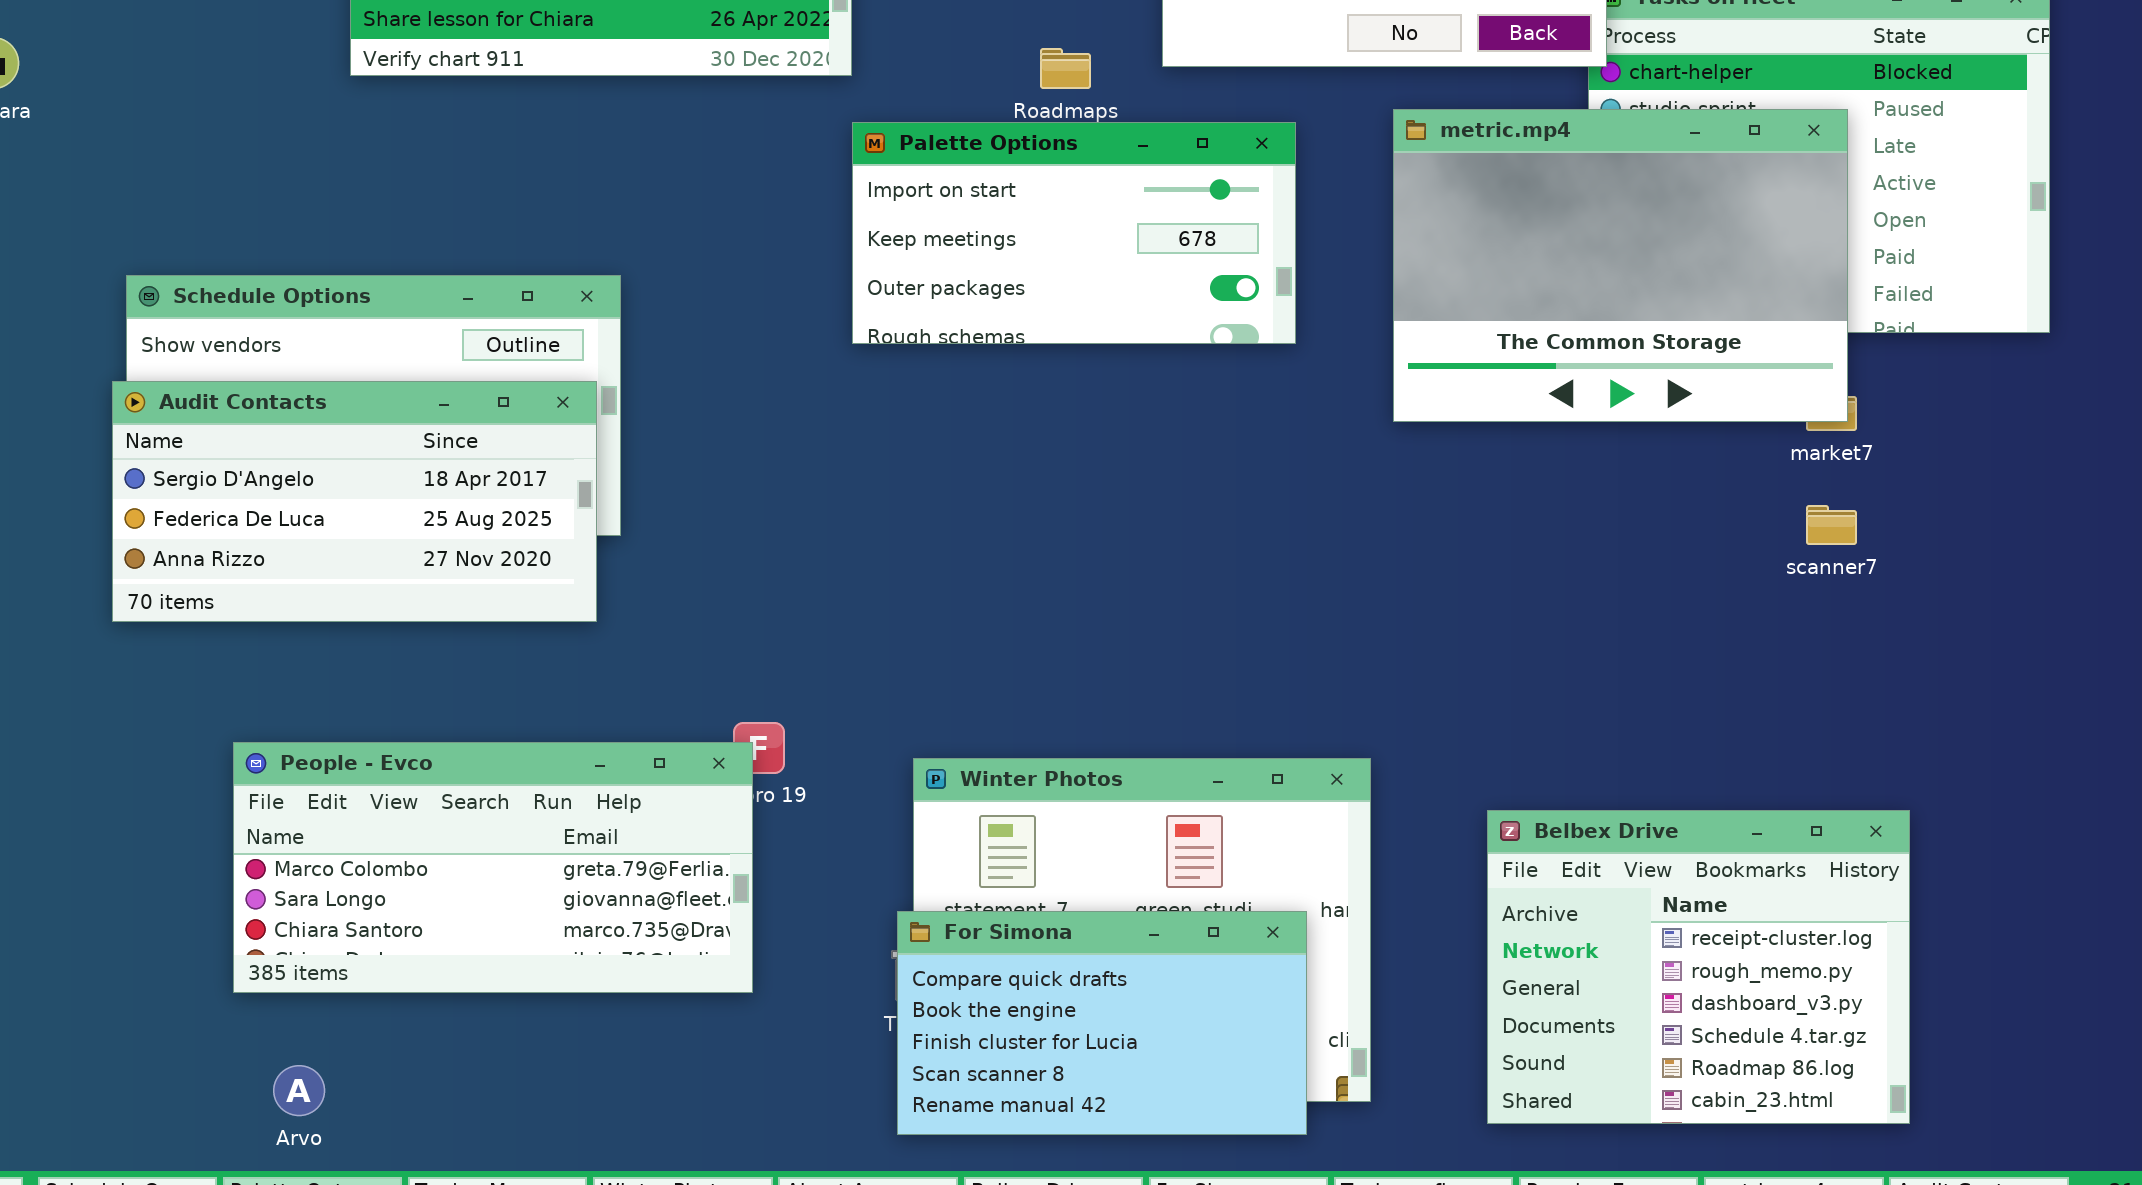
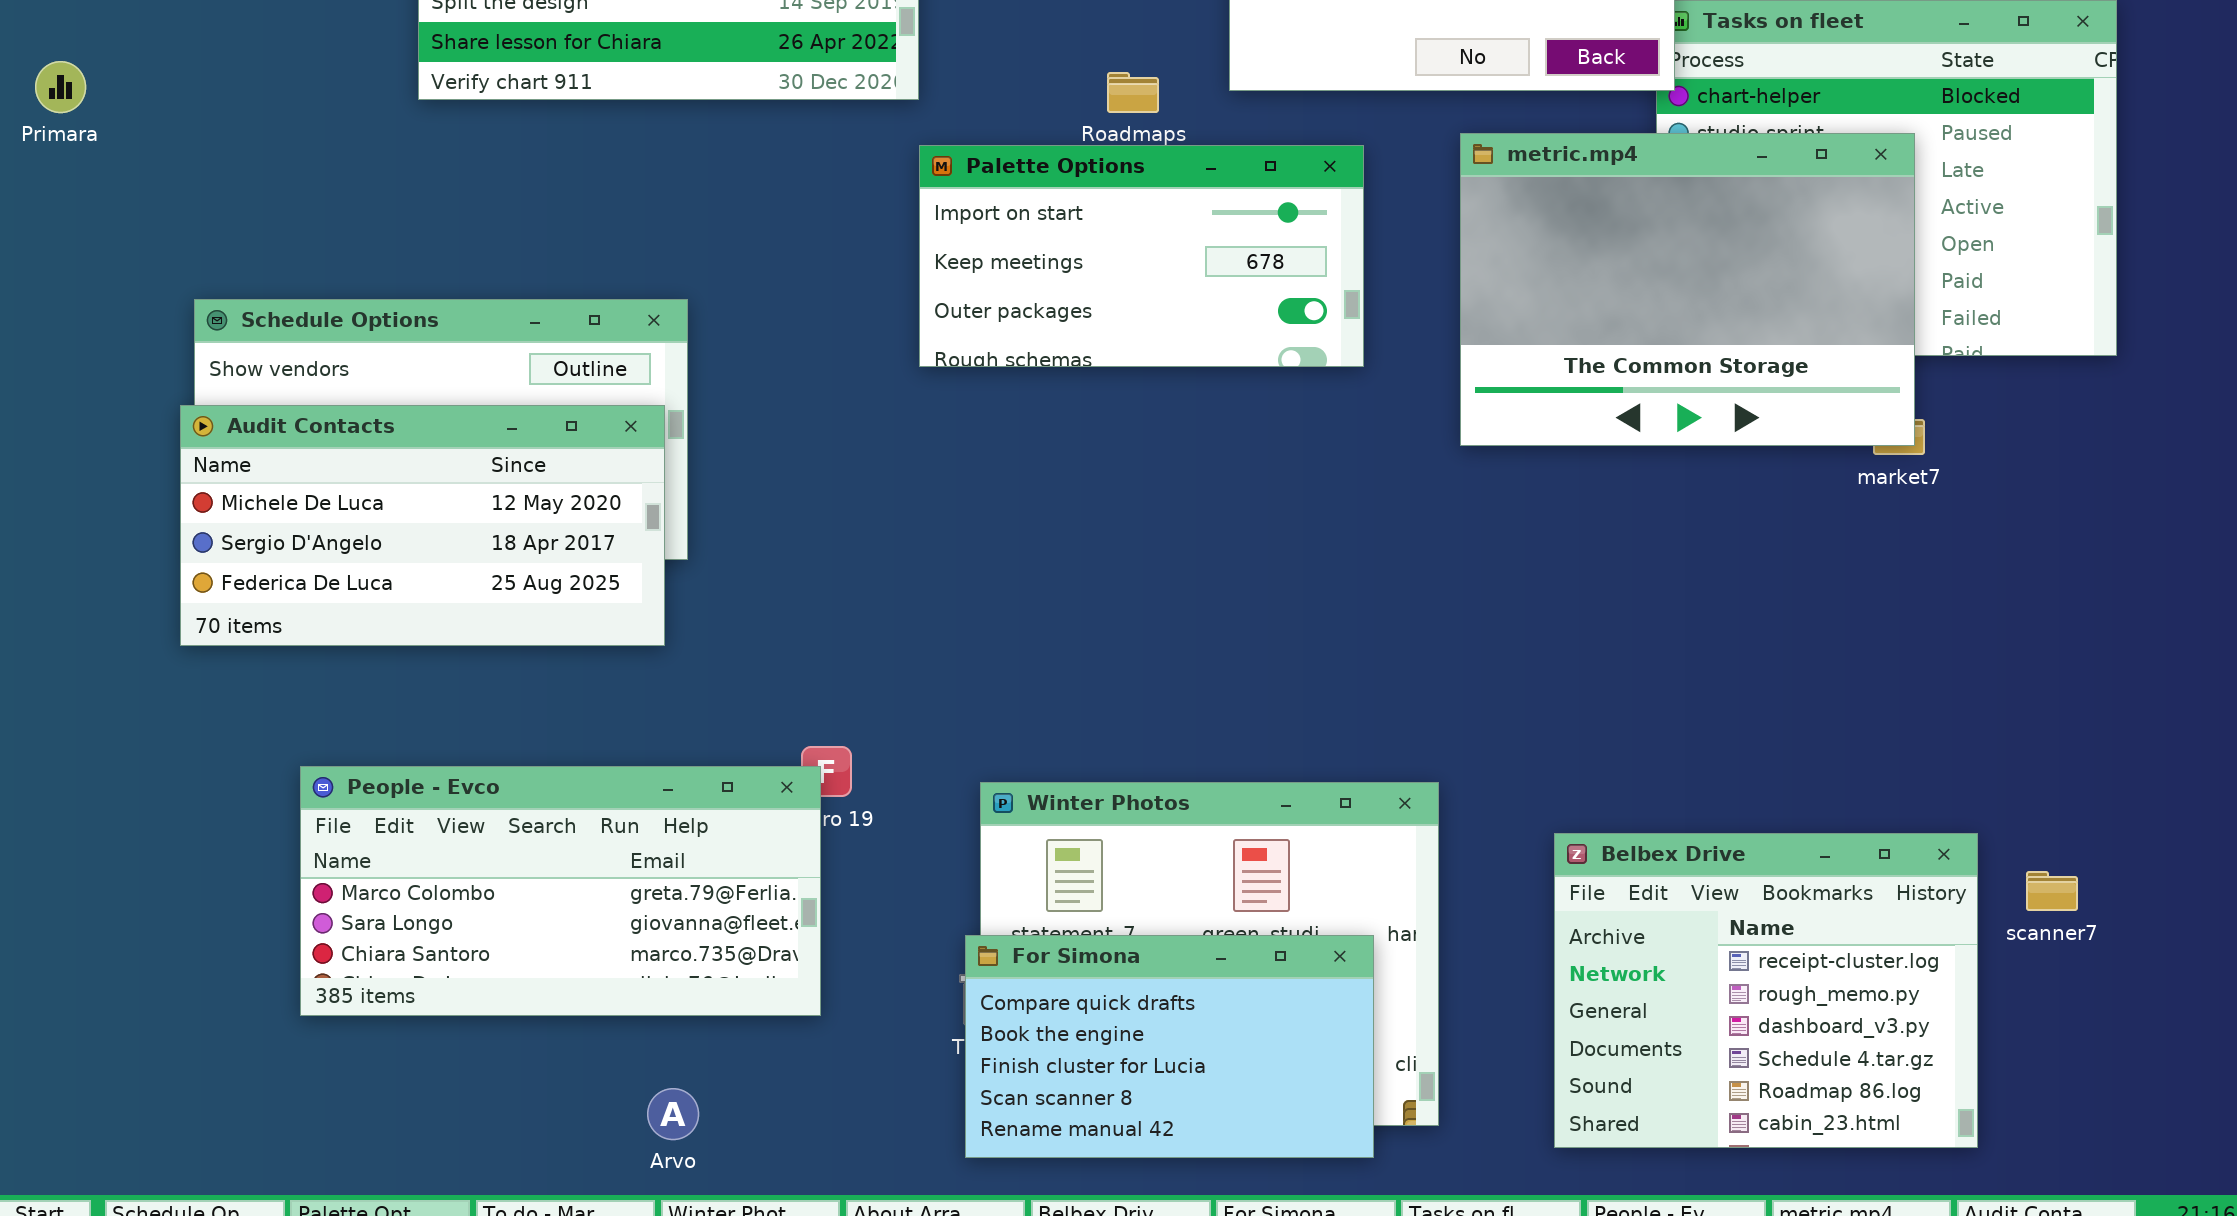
Audit Contacts: [112,381,597,622] -> [180,405,665,646], scrolled up 1 row
scanner7: [1806,505,1857,545] -> [2026,871,2078,911], moved
Arvo: [273,1065,325,1116] -> [647,1088,699,1140], moved

